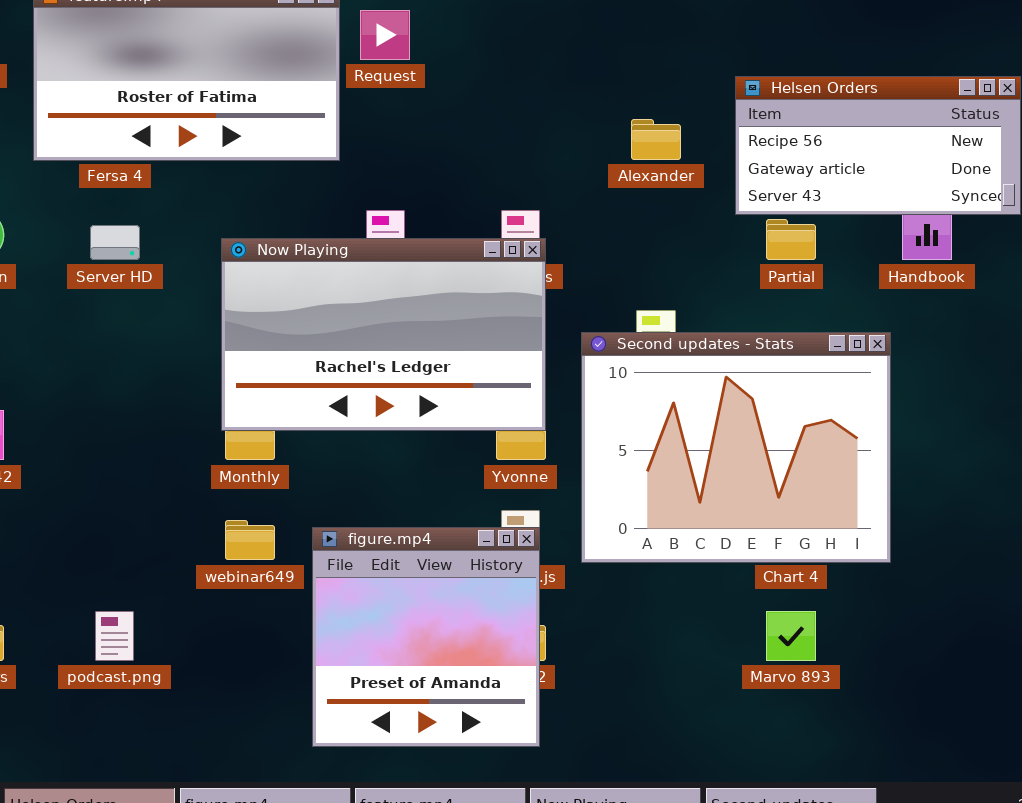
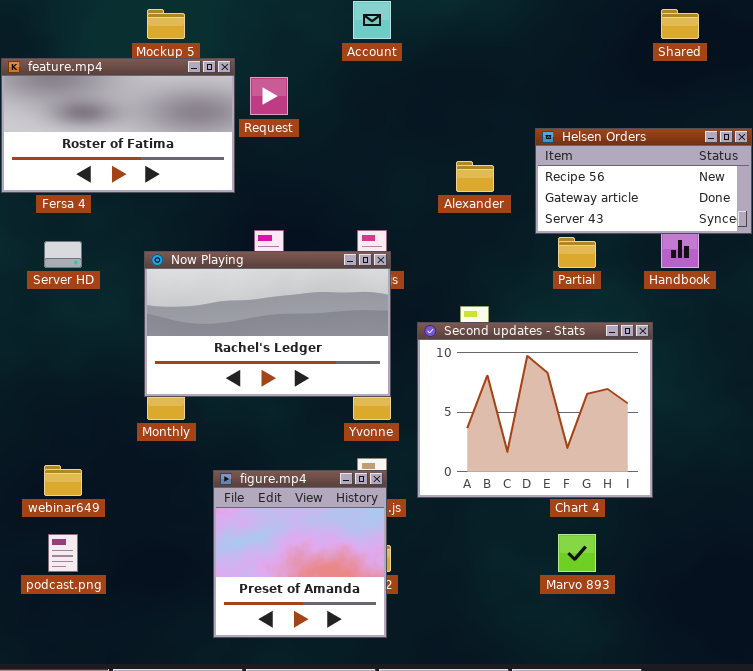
webinar649: [225,520,275,560] -> [44,465,82,496], moved

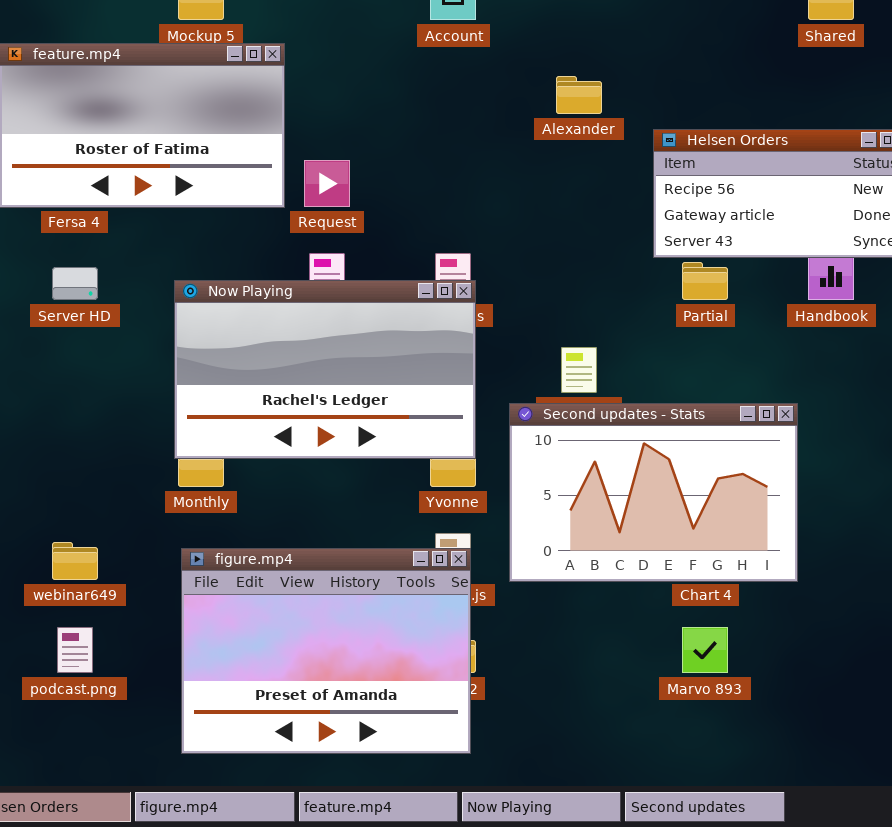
Request: [250,77,288,115] -> [304,160,350,207], moved
Alexander: [456,161,494,192] -> [556,76,602,114], moved
Second updates - Stats: [417,322,653,498] -> [509,403,798,582], resized
figure.mp4: [213,470,387,638] -> [181,548,471,754], resized

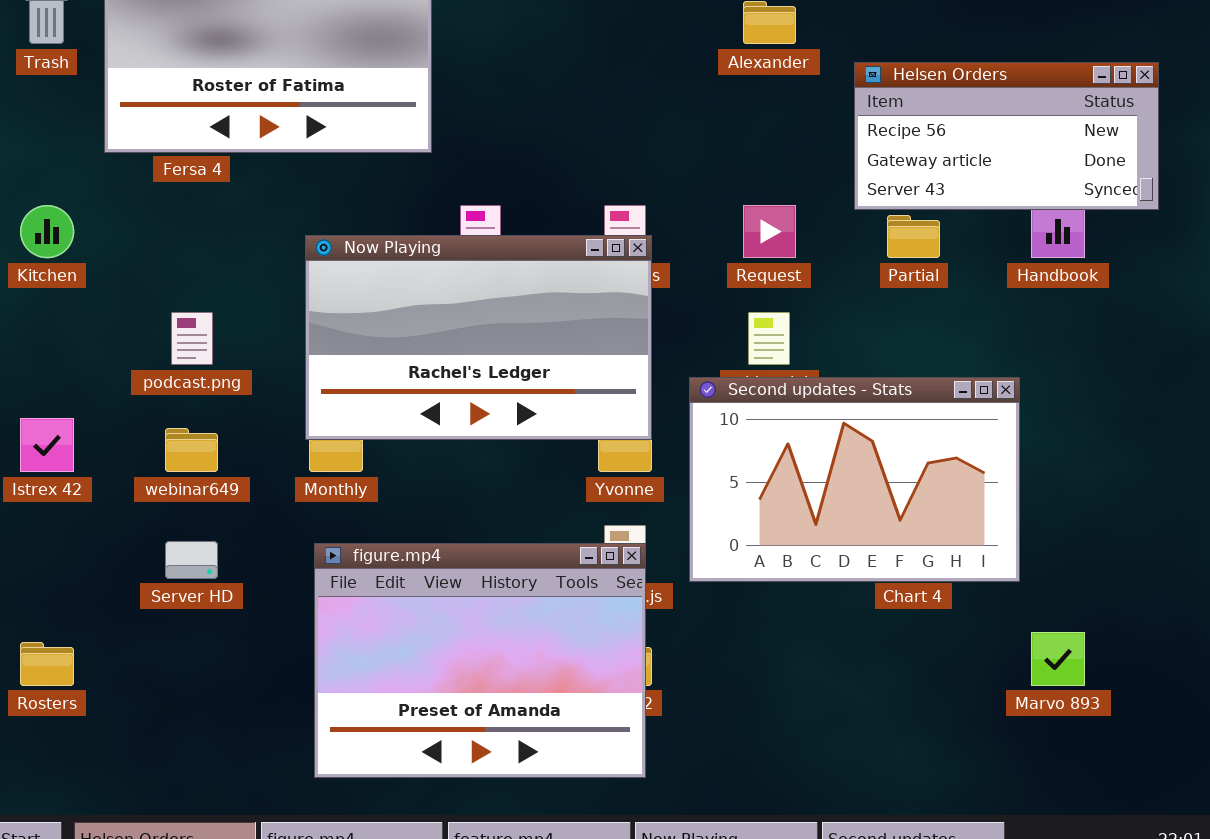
Request: [304,160,350,207] -> [743,205,796,258], moved
Server HD: [52,267,98,300] -> [165,541,218,579], moved
webinar649: [52,542,98,580] -> [165,428,218,472], moved
podcast.png: [57,627,93,673] -> [171,312,213,365], moved
Marvo 893: [682,627,728,673] -> [1031,632,1085,686], moved

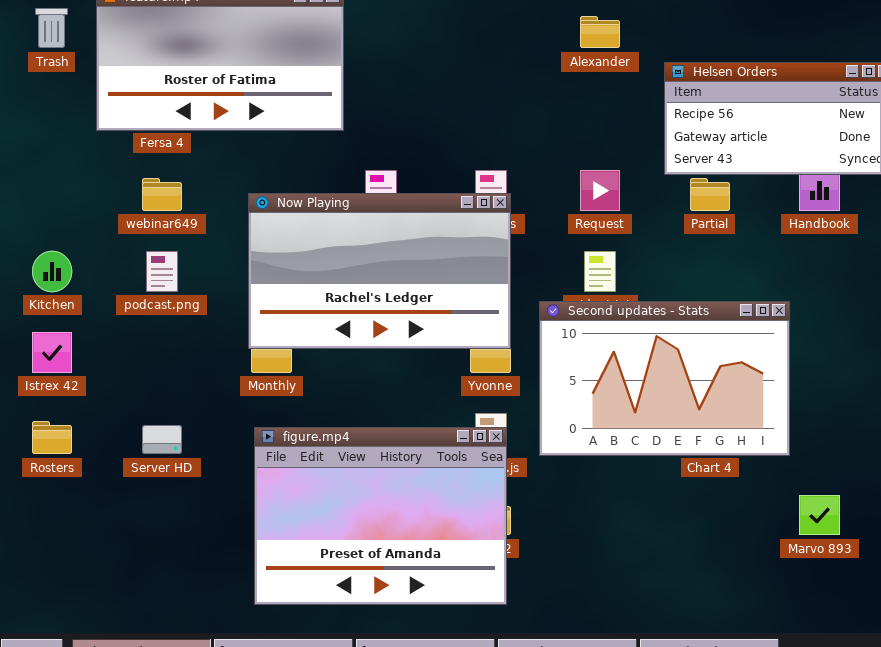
Kitchen: [20,205,74,258] -> [32,251,72,292], moved
webinar649: [165,428,218,472] -> [142,178,182,211], moved
Rosters: [20,642,74,686] -> [32,421,72,454], moved

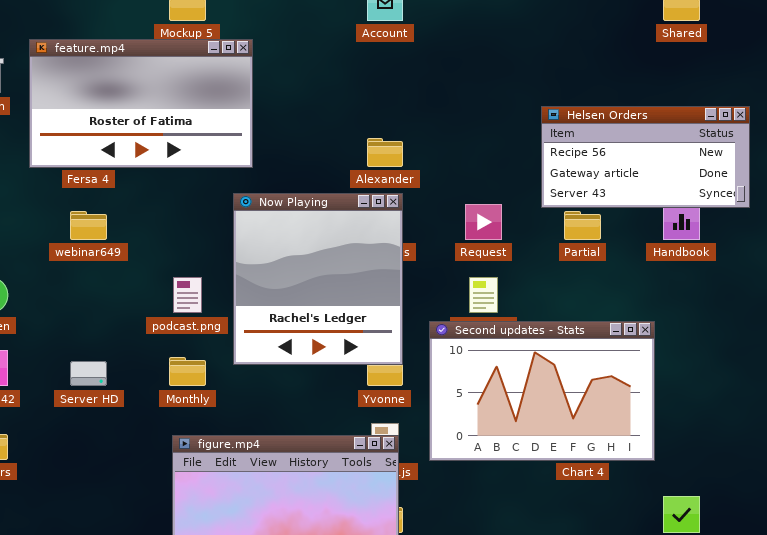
Alexander: [580,16,620,48] -> [367,138,403,167], moved
Now Playing: [248,193,511,349] -> [233,193,403,365], resized
podcast.png: [146,251,178,292] -> [173,277,202,313], moved
Server HD: [142,425,182,454] -> [70,361,107,386], moved

